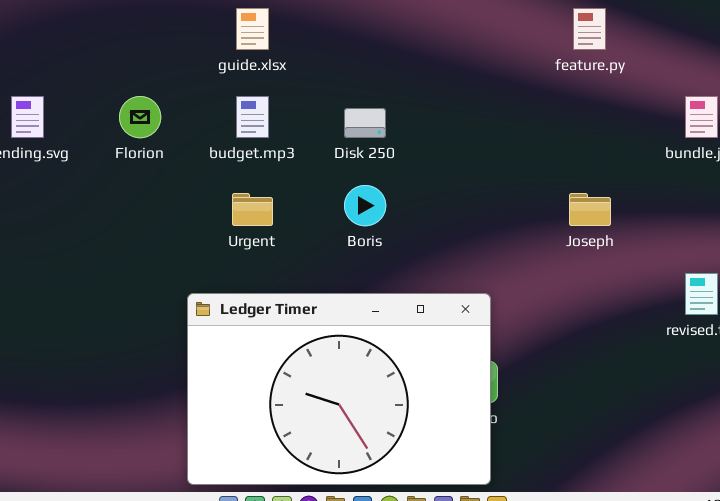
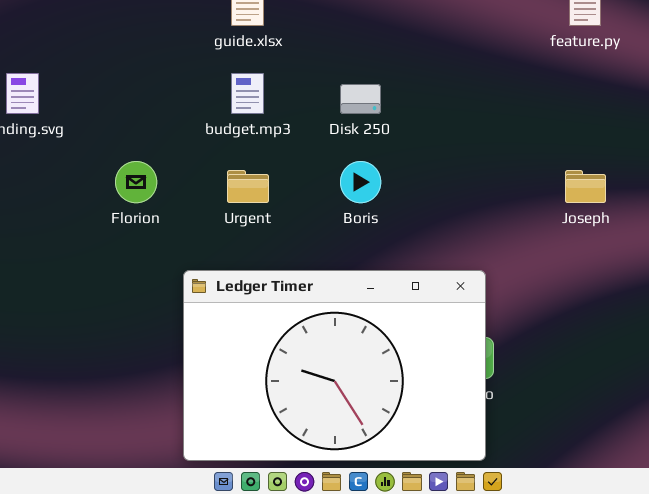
Florion: [119,96,161,138] -> [115,161,157,203], moved

